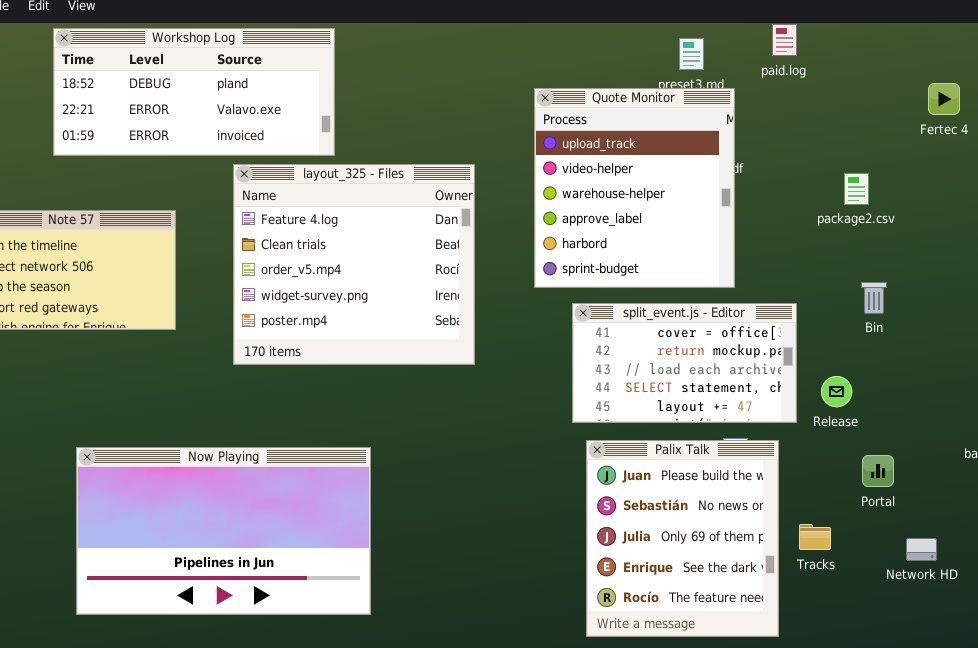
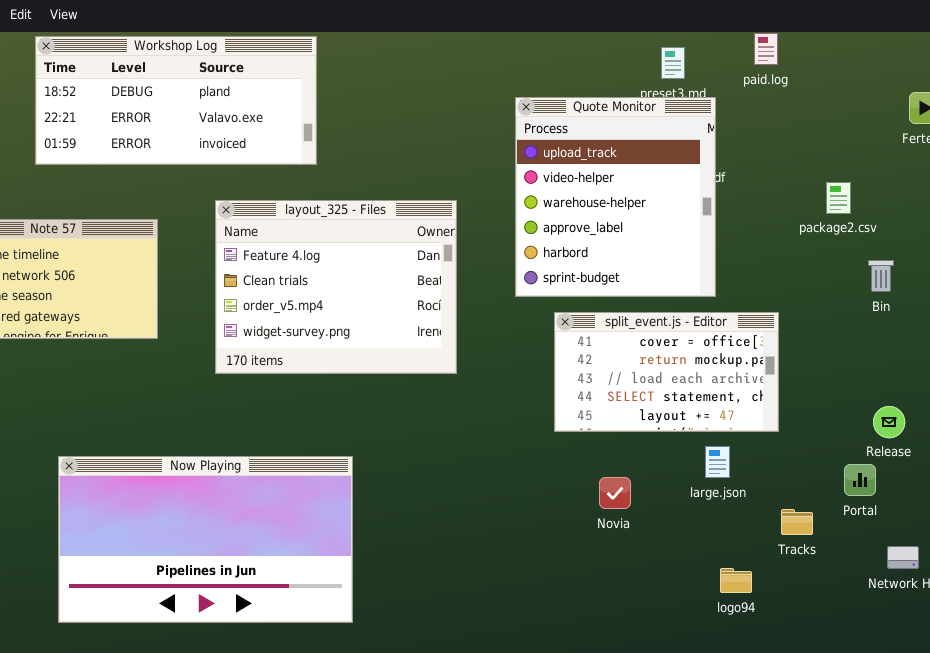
layout_325 - Files: [233,164,475,365] -> [215,200,457,374], resized
Bin: [861,282,887,314] -> [868,260,894,292], moved
Release: [821,376,852,407] -> [873,406,905,438], moved
Palix Talk: [586,440,779,637] -> none, closed
Tracks: [799,524,831,550] -> [781,509,813,535], moved

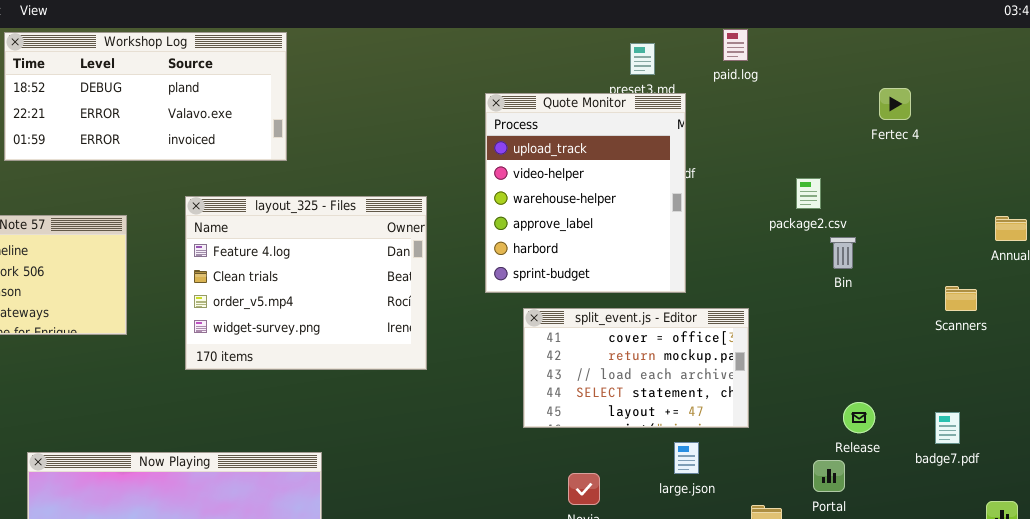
Bin: [868,260,894,292] -> [830,237,856,269], moved

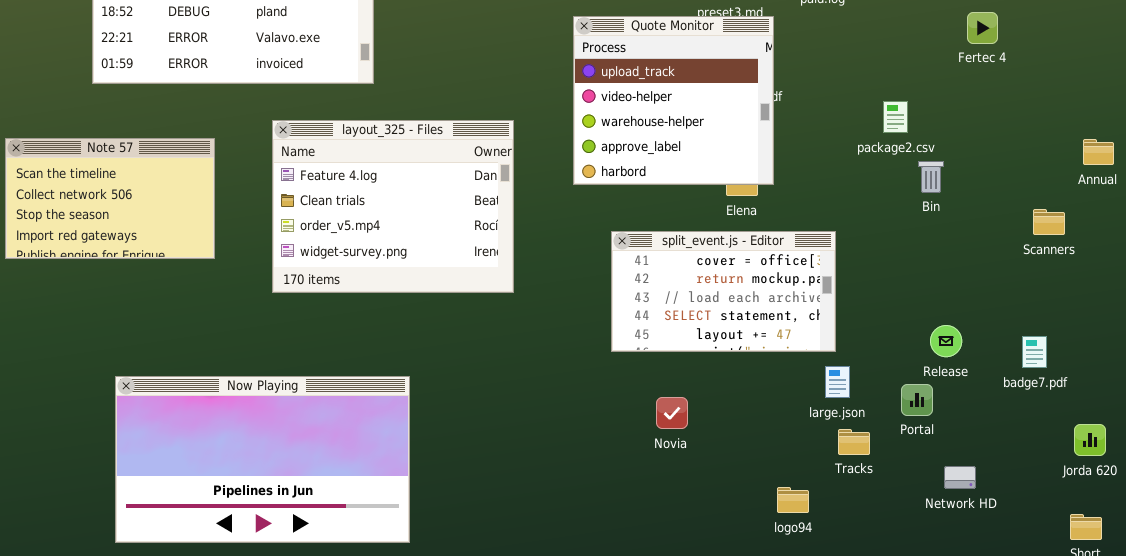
Quote Monitor: [485,93,686,293] -> [573,16,774,185], resized
large.json: [674,442,699,474] -> [825,366,850,398], moved

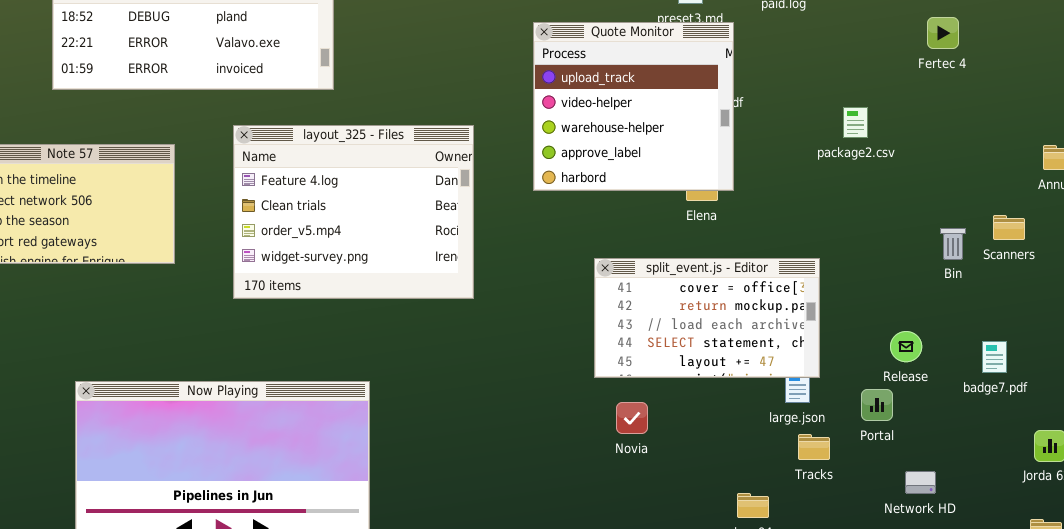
Bin: [918,161,944,193] -> [940,228,966,260], moved
split_event.js - Editor: [611,231,836,352] -> [594,258,820,378], moved

